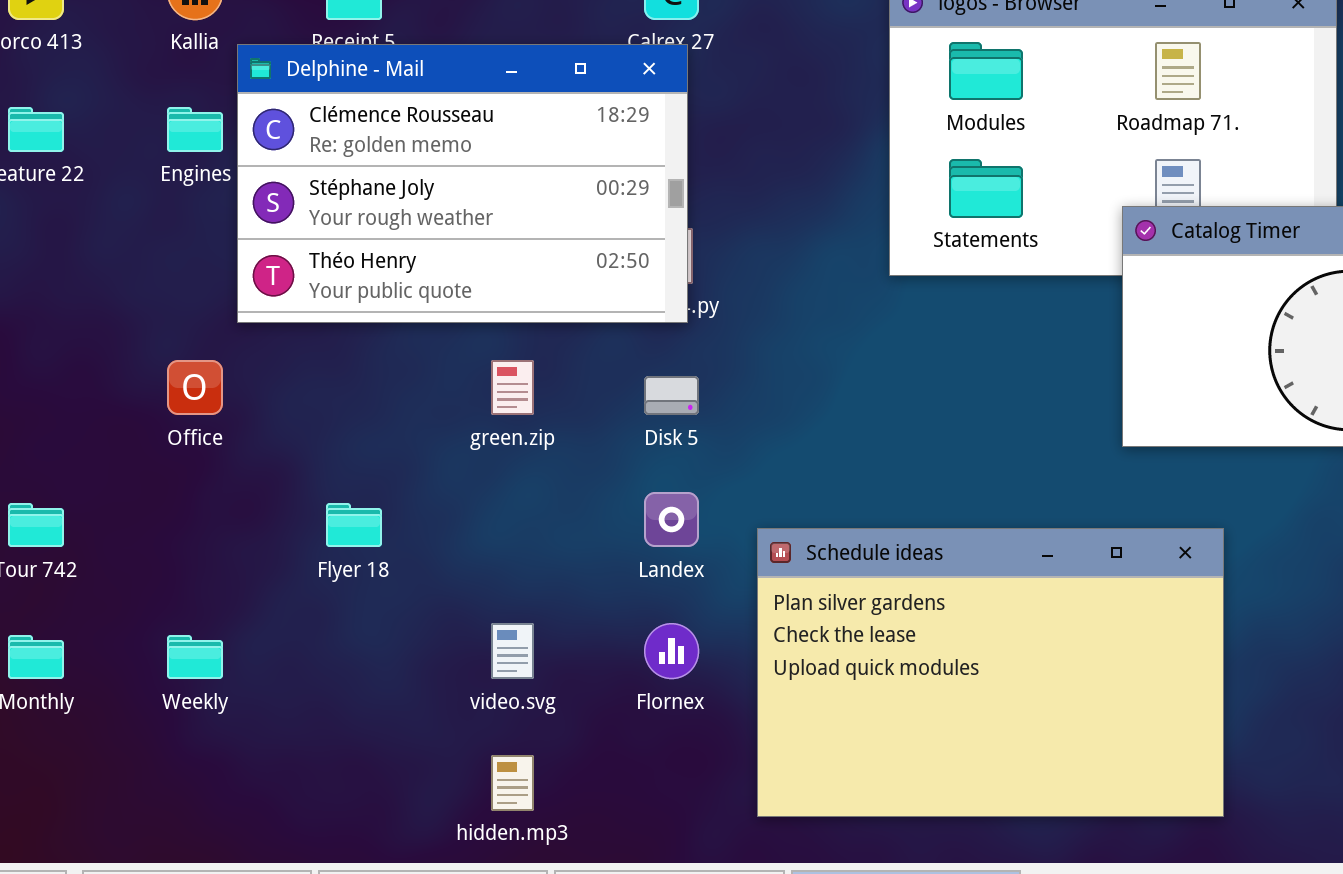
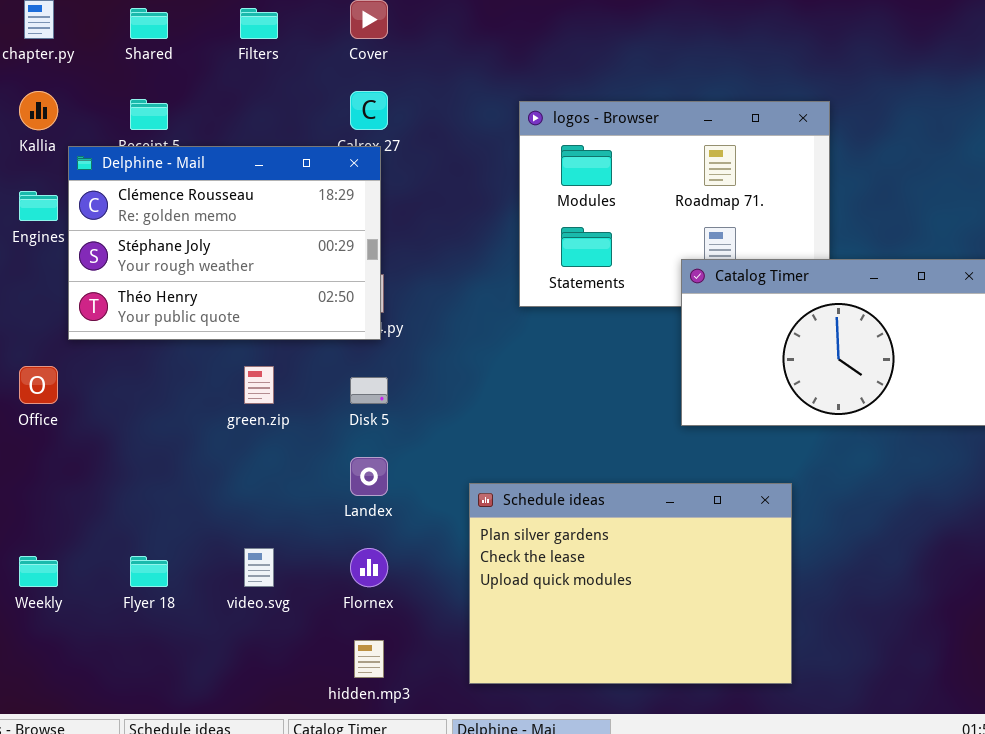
Flyer 18: [326,503,382,547] -> [130,556,168,587], moved
Schedule ideas: [757,528,1224,817] -> [469,483,792,684], moved
hidden.mp3: [491,755,534,811] -> [354,640,384,678], moved

